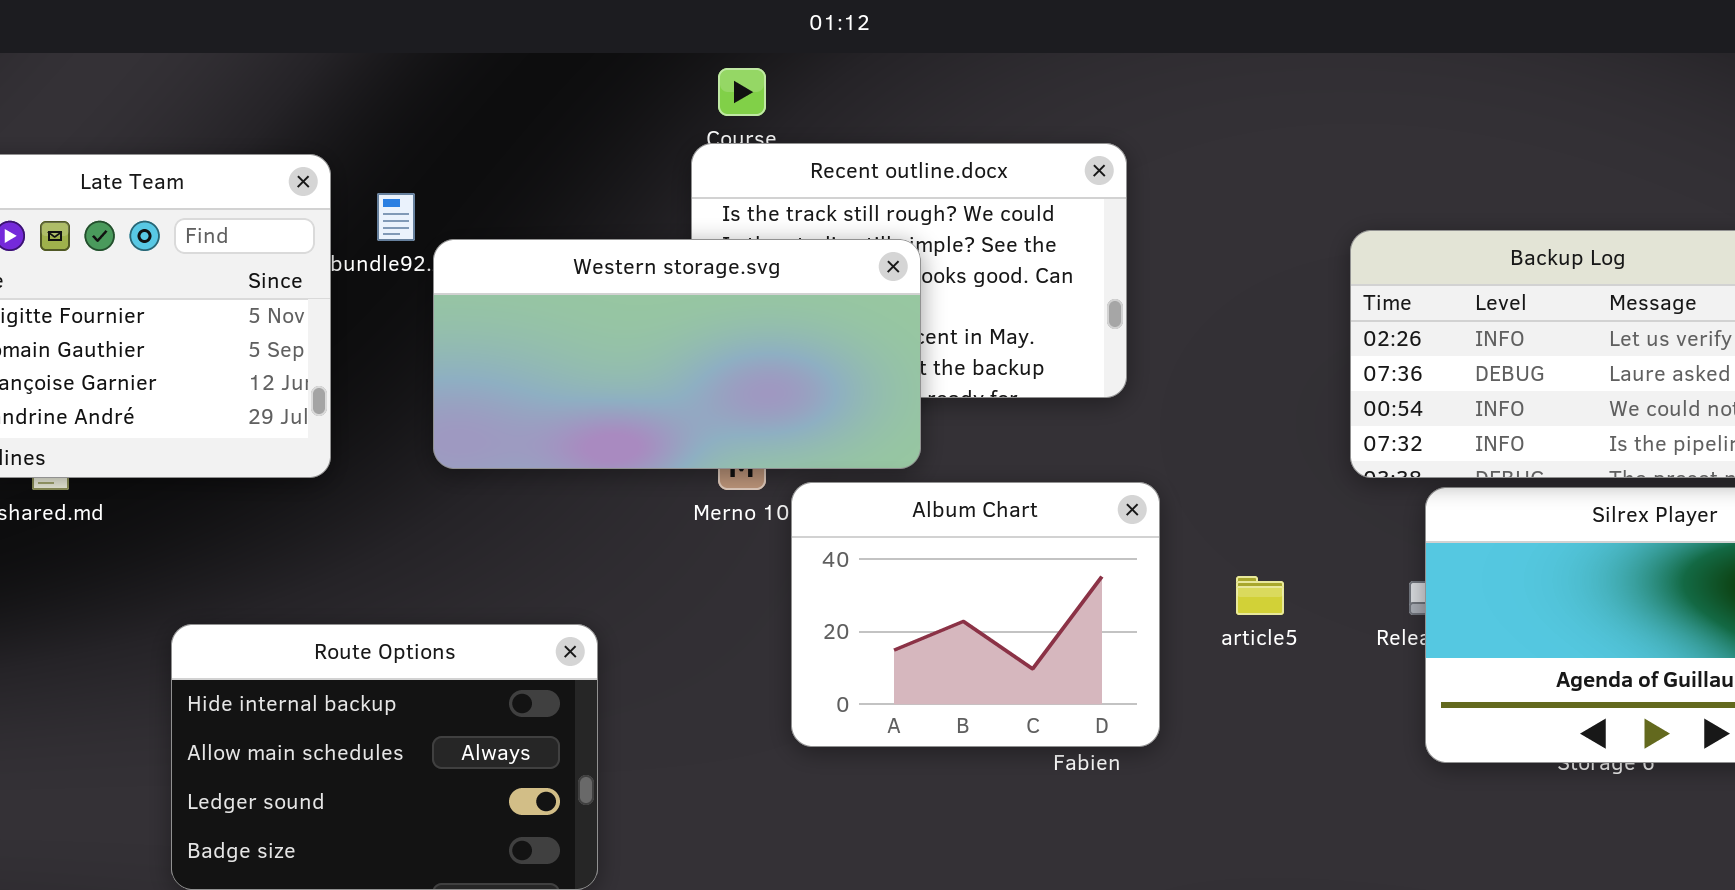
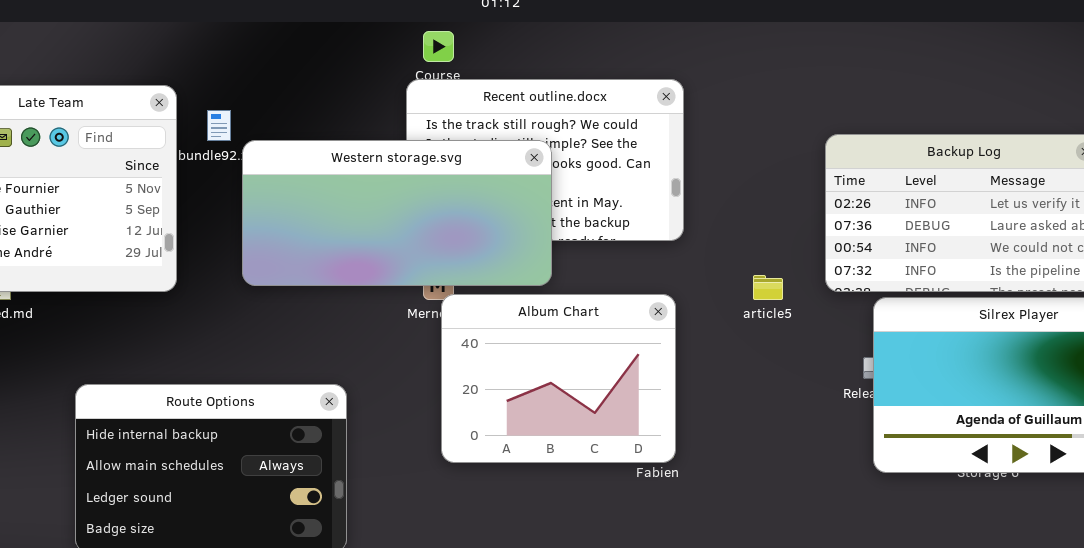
Album Chart: [791,482,1160,747] -> [441,294,676,463], moved
article5: [1236,576,1284,615] -> [753,275,783,300], moved

